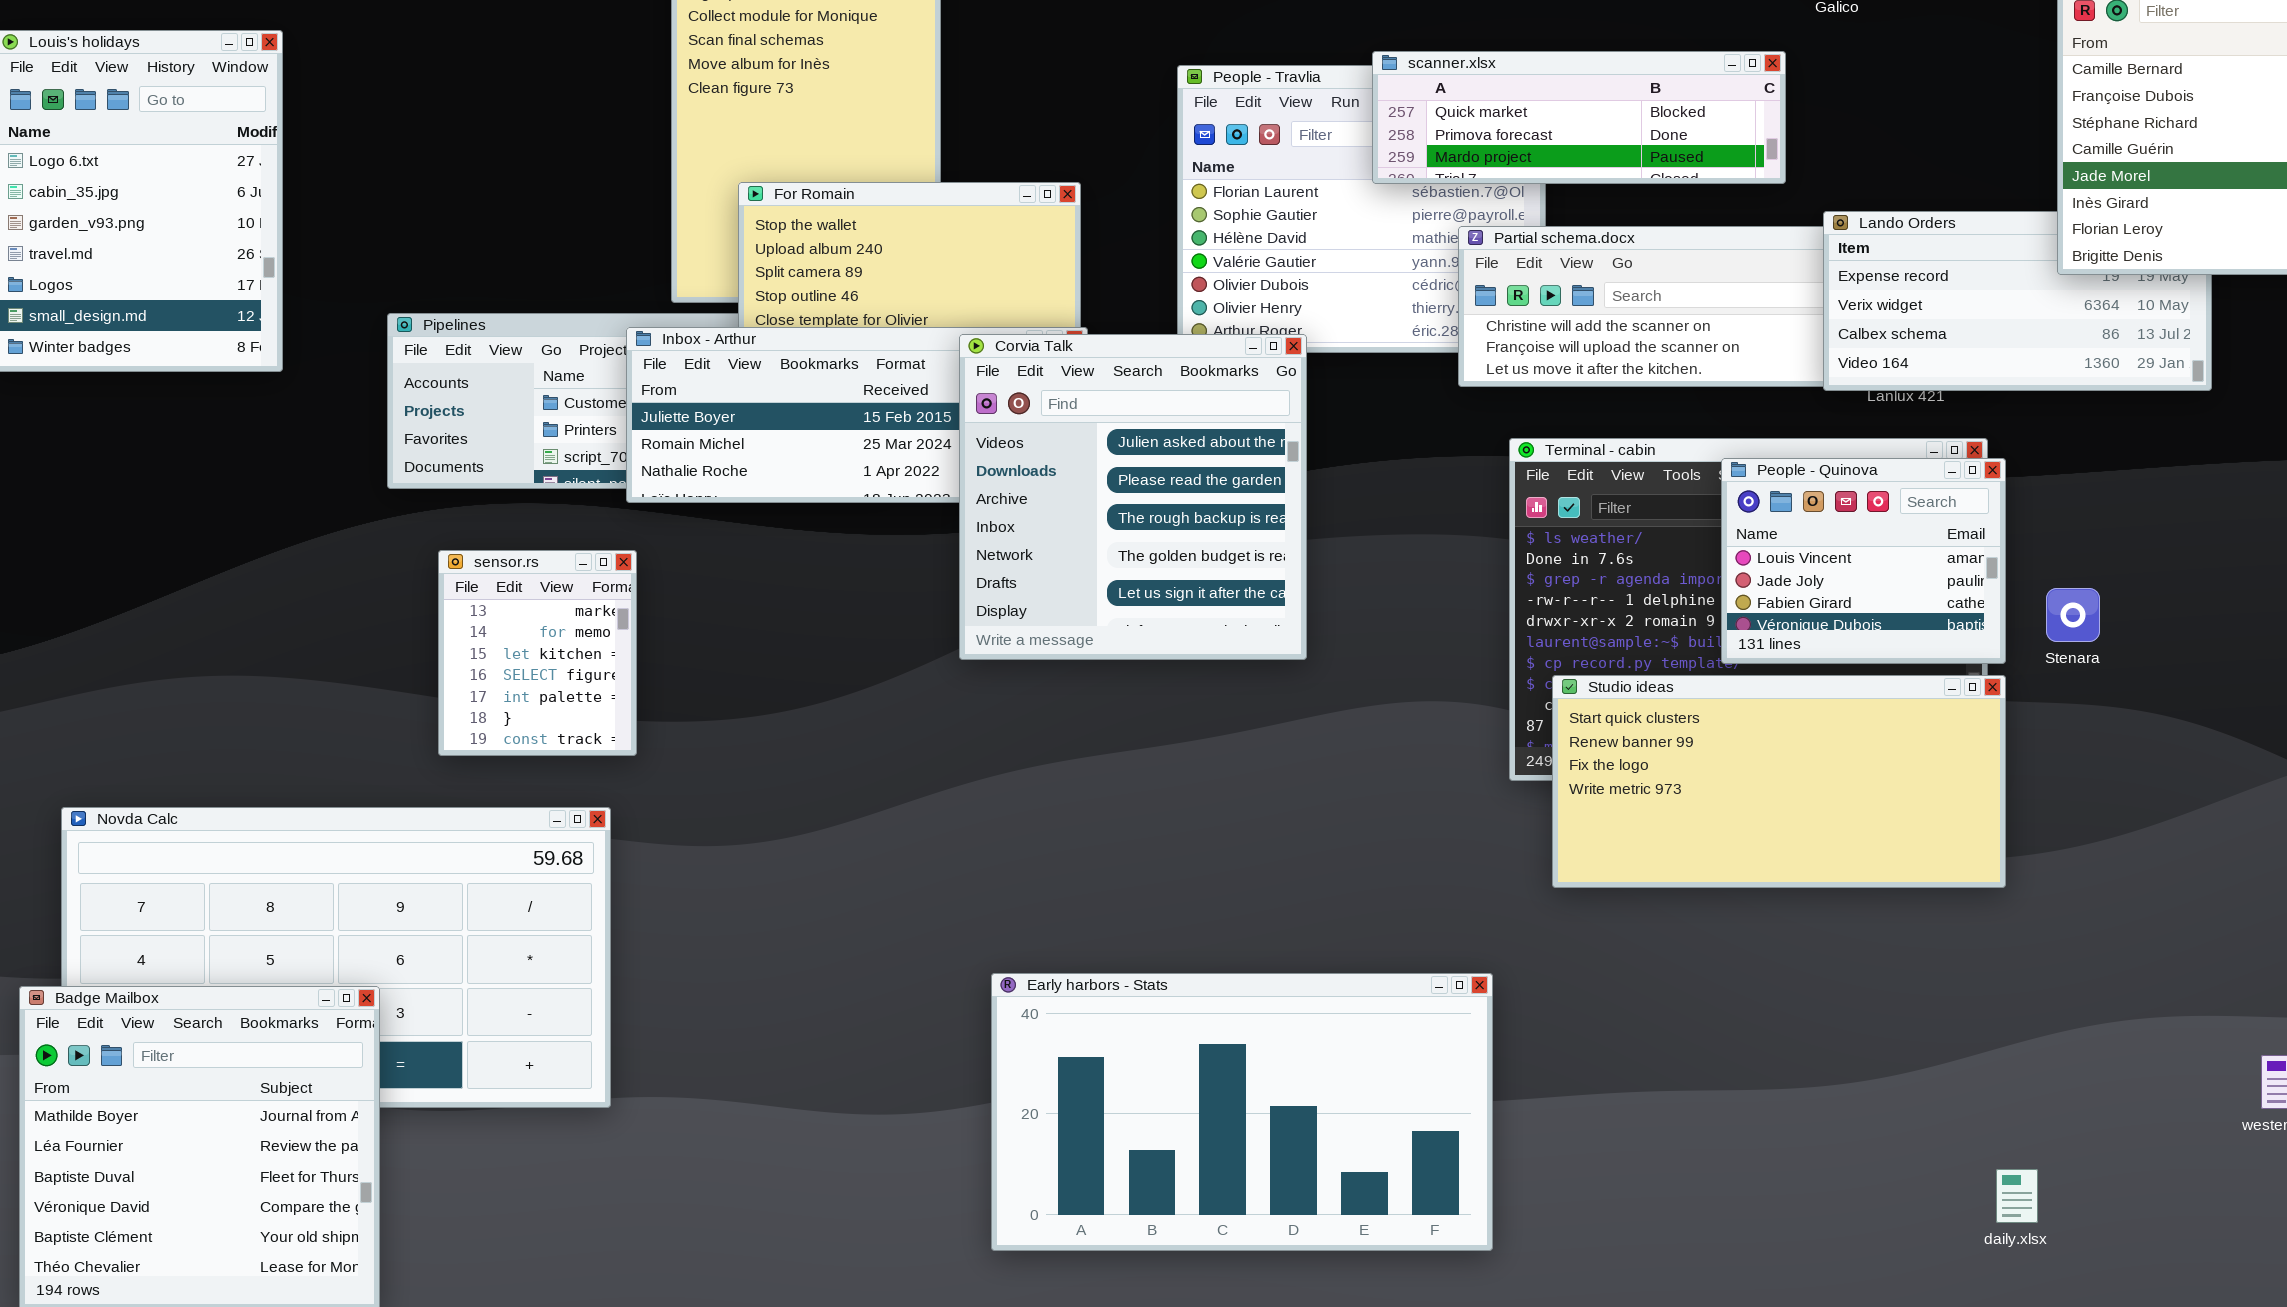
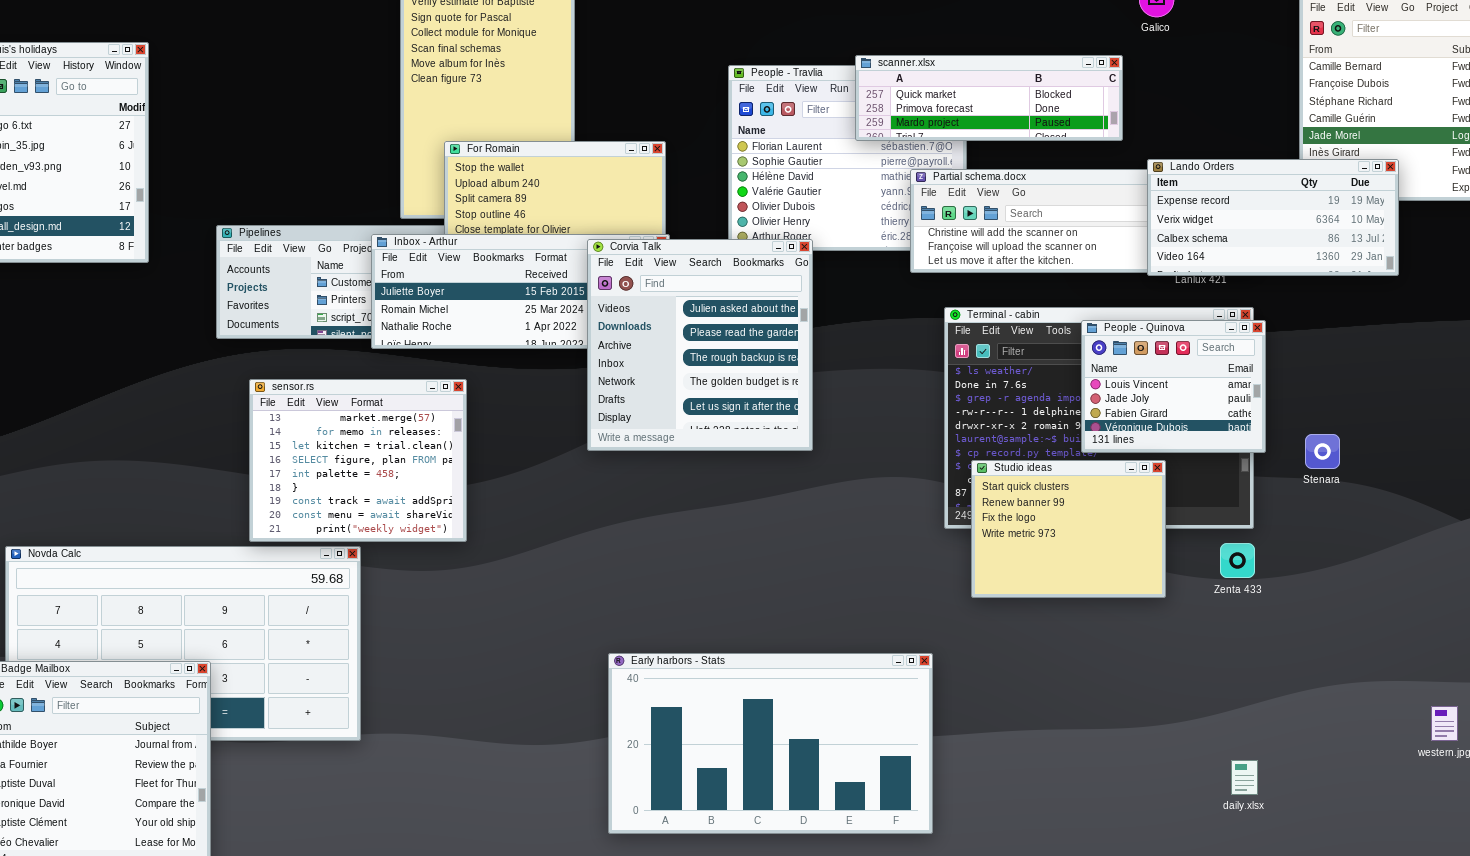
Lando Orders: [1823,211,2212,391] -> [1147,159,1399,276], raised
sensor.rs: [438,550,637,756] -> [249,379,467,542], resized
Stenara: [2046,588,2100,642] -> [1305,434,1340,469], moved
Studio ideas: [1552,675,2006,888] -> [971,460,1166,598], resized
daily.xlsx: [1996,1169,2038,1223] -> [1231,760,1258,795], moved

